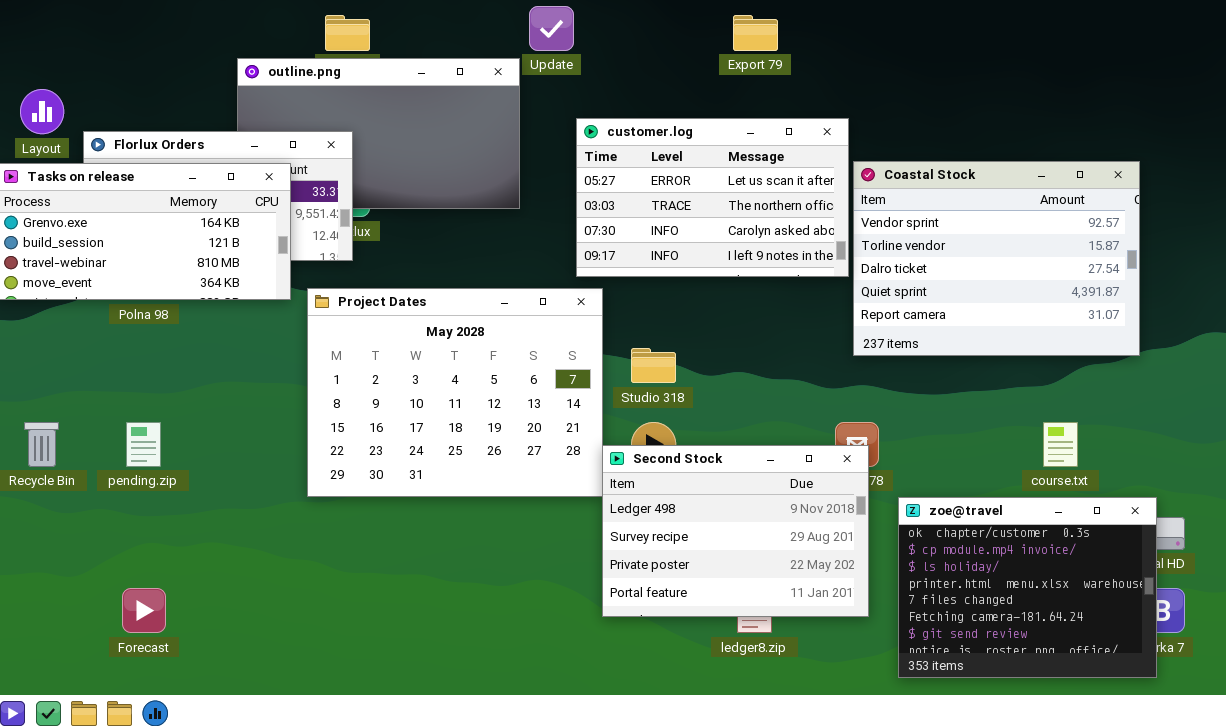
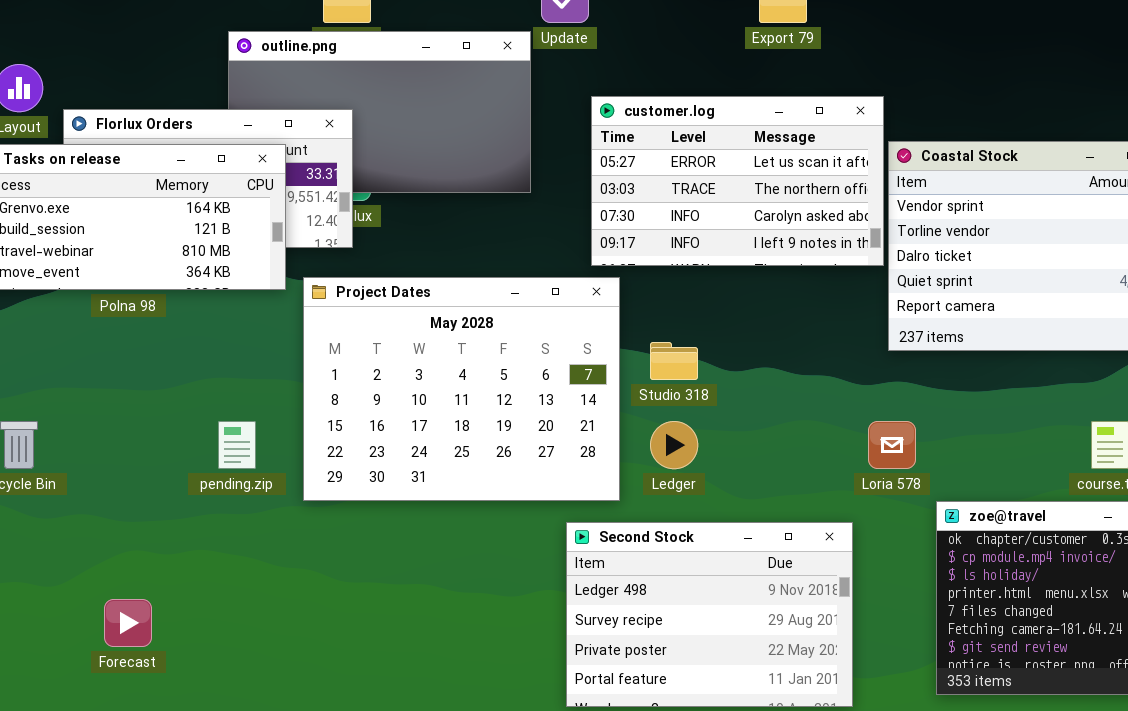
pending.zip: [126,422,161,467] -> [218,421,256,469], moved
Second Stock: [602,445,869,617] -> [566,522,853,707], moved

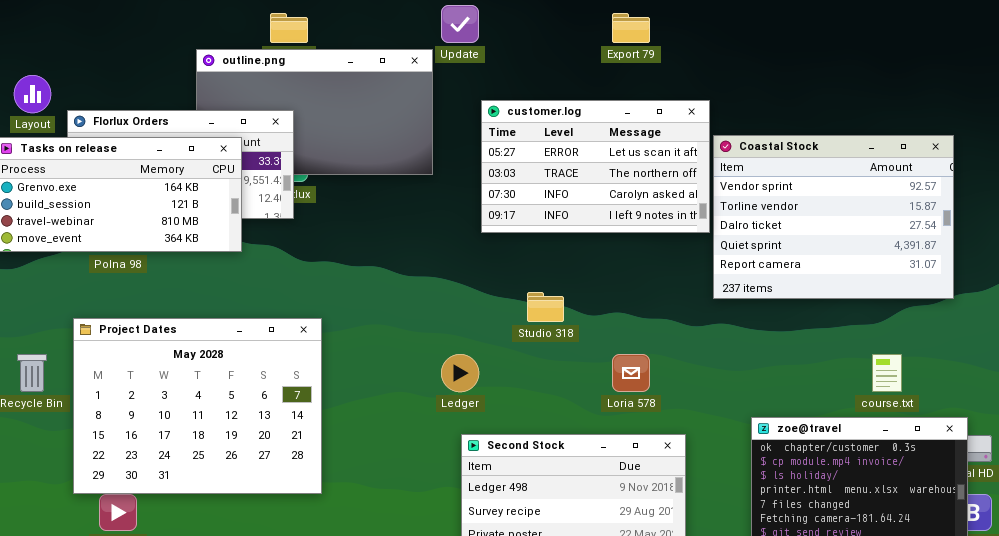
Project Dates: [303,277,620,501] -> [73,318,322,494], moved
Ledger: [650,421,698,469] -> [441,354,479,392], moved
Loria 578: [868,421,916,469] -> [612,354,650,392], moved

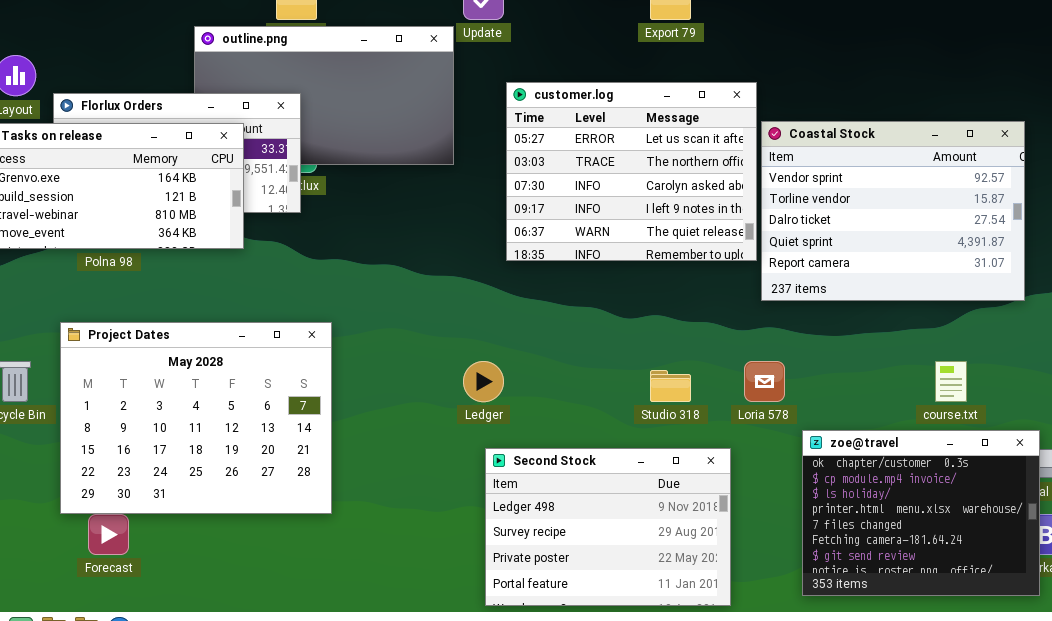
customer.log: [481,100,710,233] -> [506,82,757,261], resized
Studio 318: [527,292,564,322] -> [650,370,691,402], moved
Loria 578: [612,354,650,392] -> [744,361,785,402], moved

